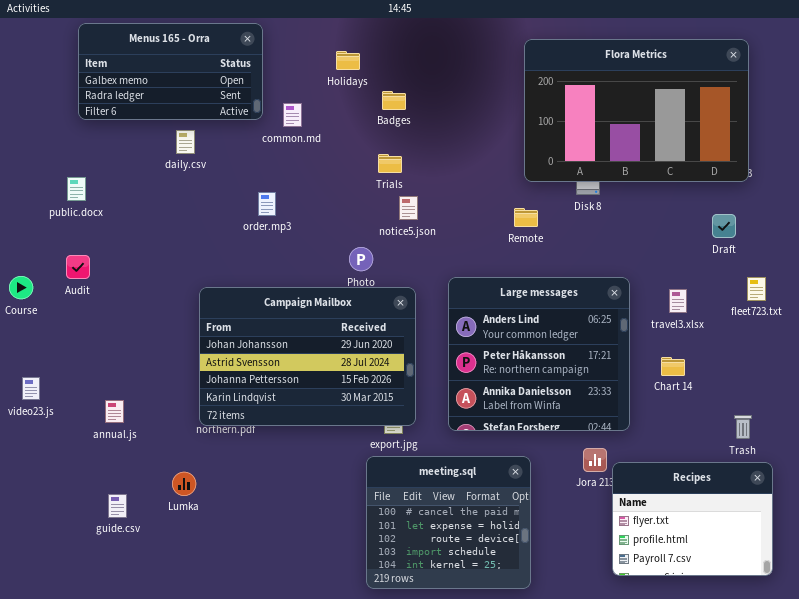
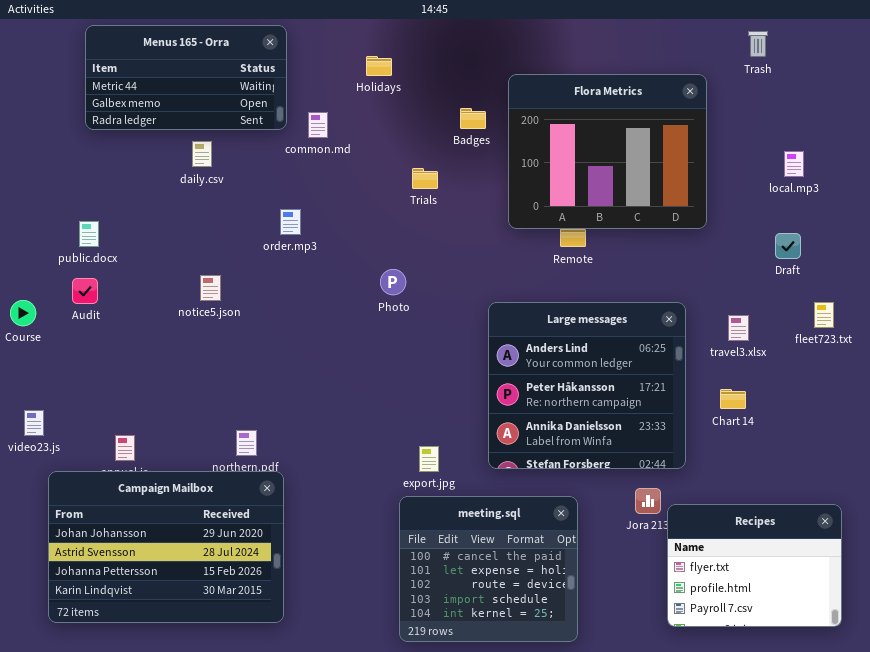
Menus 165 - Orra: [78,23,263,120] -> [85,25,287,130], scrolled up 1 row
Flora Metrics: [524,39,749,182] -> [508,74,707,229], moved, resized
Badges: [382,91,406,110] -> [460,108,486,129], moved
public.docx: [67,177,86,201] -> [79,221,99,247], moved
notice5.json: [399,196,418,220] -> [200,275,221,301], moved
Campaign Mailbox: [199,287,416,426] -> [48,471,284,623], moved
Trash: [734,415,752,439] -> [748,31,768,57], moved

